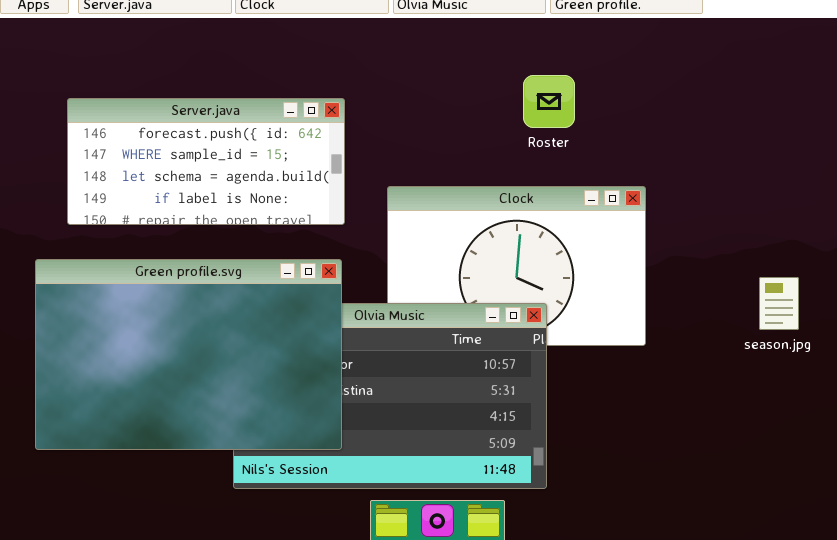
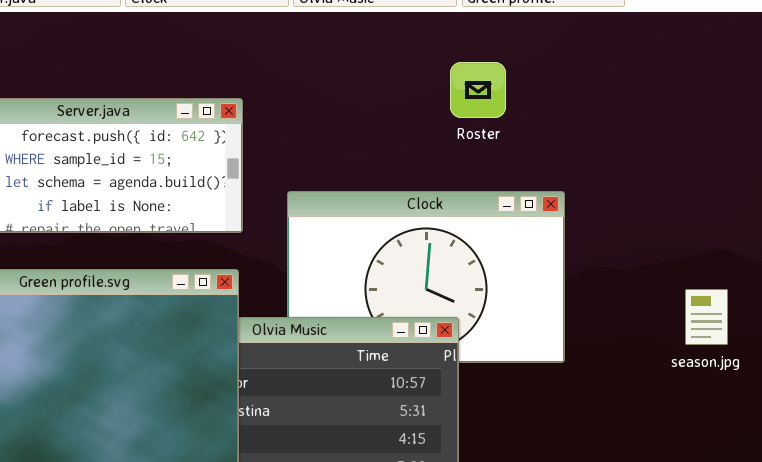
Roster: [523,75,575,128] -> [450,62,506,118], moved

